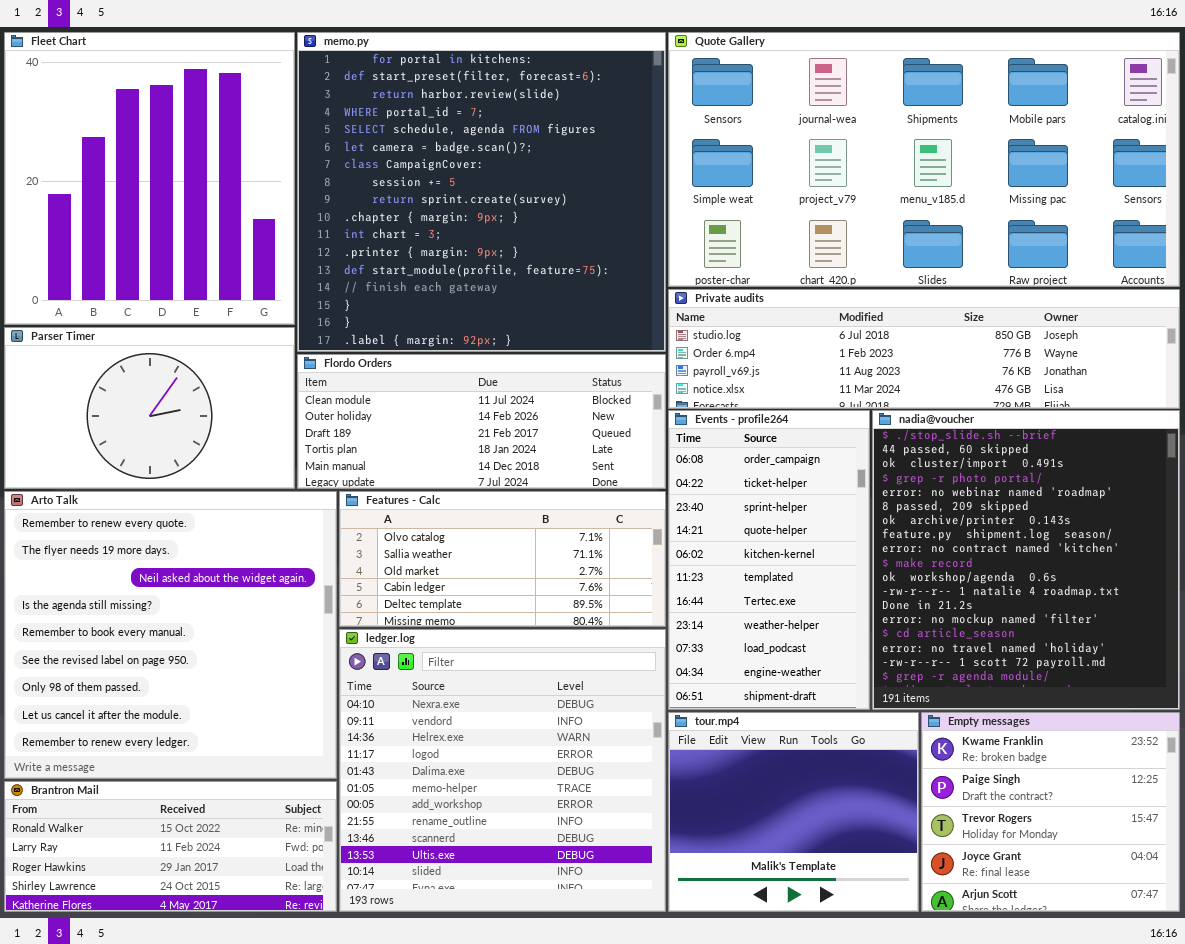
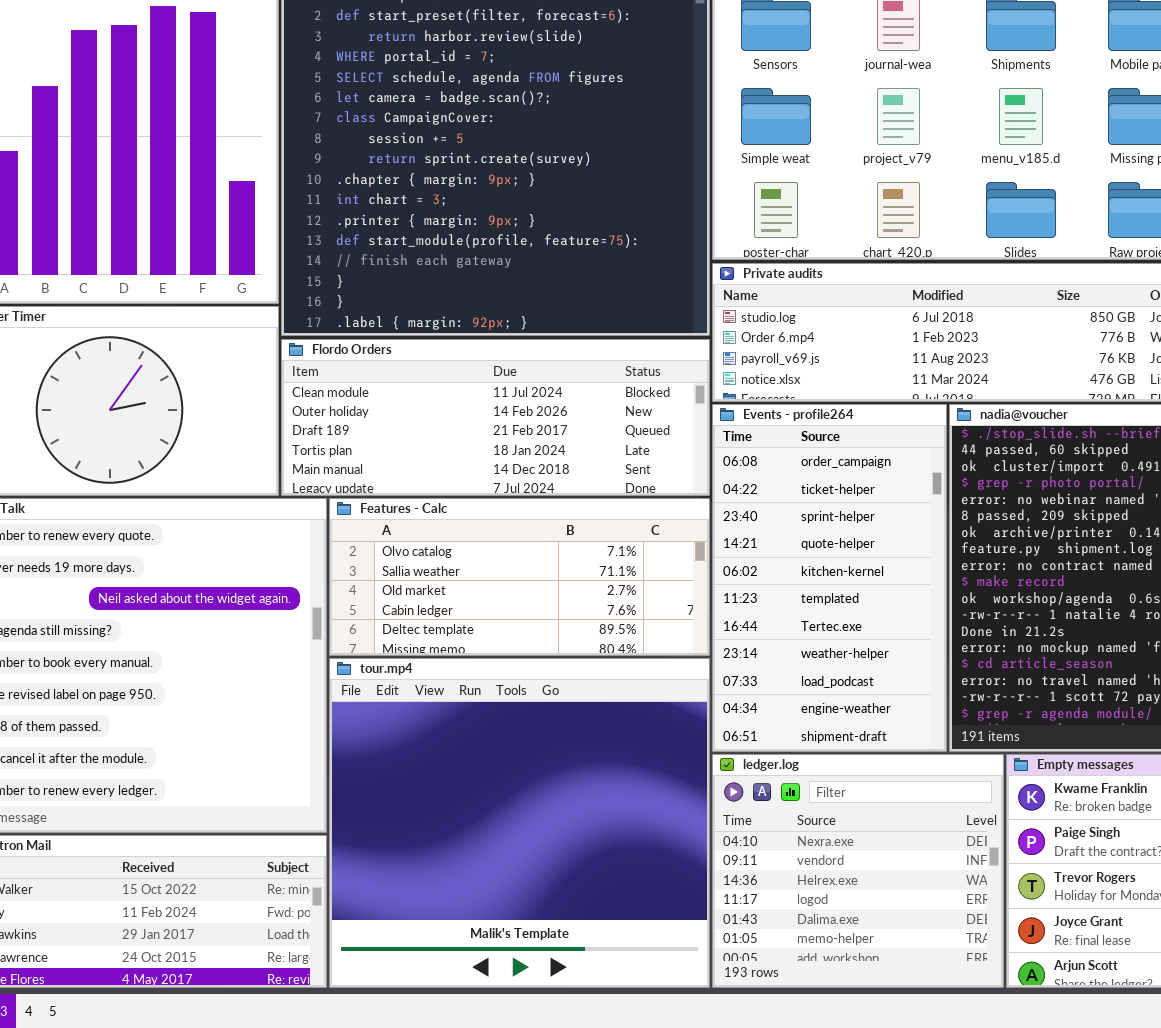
ledger.log: [339,629,666,912] -> [712,754,1004,988], moved, resized
tour.mp4: [668,712,919,912] -> [329,658,710,988], moved, resized

